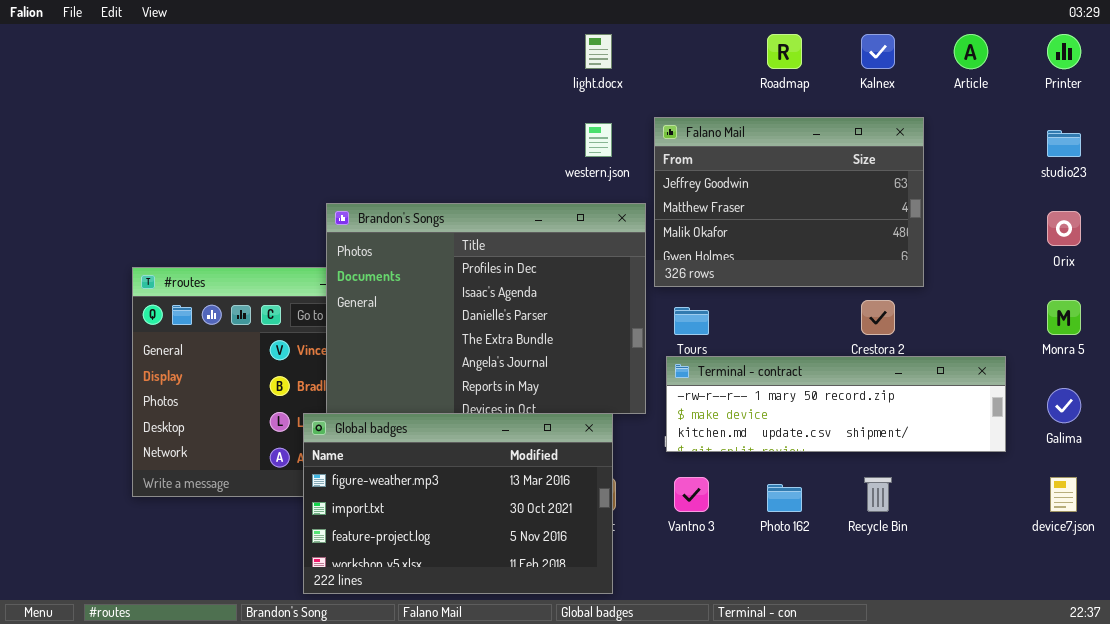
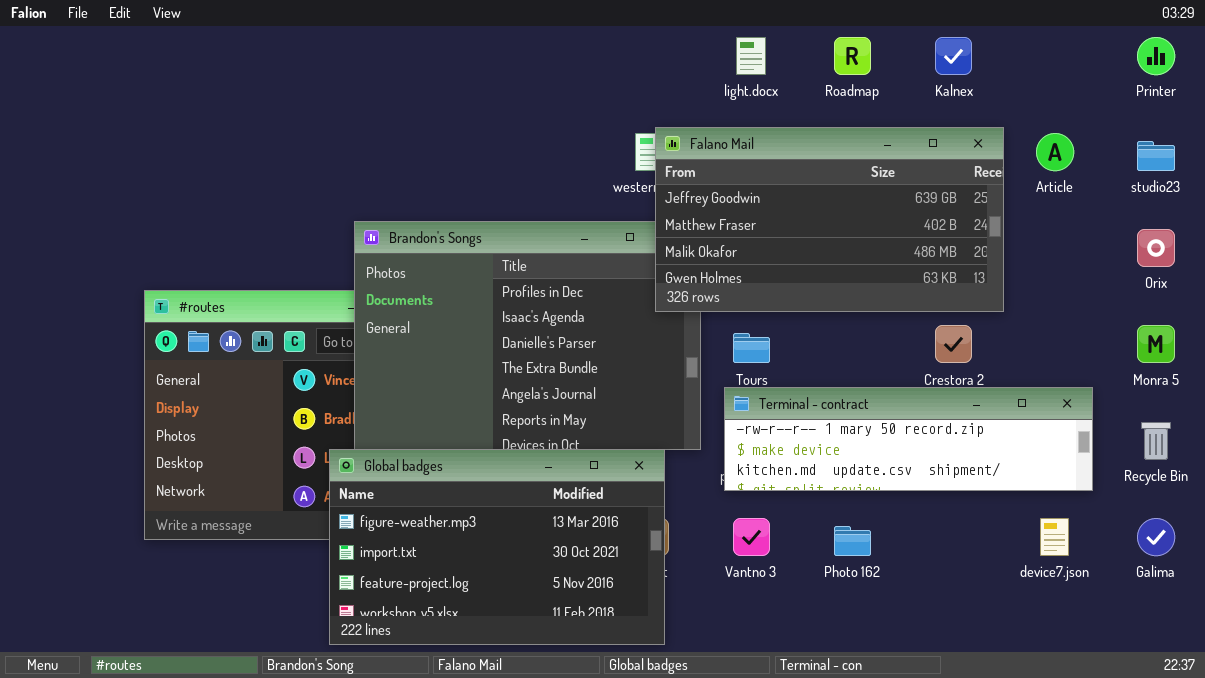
light.docx: [585,34,612,69] -> [736,37,766,75], moved
Article: [954,34,988,69] -> [1036,133,1074,171], moved
Falano Mail: [654,117,924,287] -> [655,127,1004,312], resized
Galima: [1047,388,1081,423] -> [1137,518,1175,556], moved
Recycle Bin: [864,477,892,512] -> [1141,422,1171,460], moved
device7.json: [1050,477,1077,512] -> [1040,518,1069,556], moved

